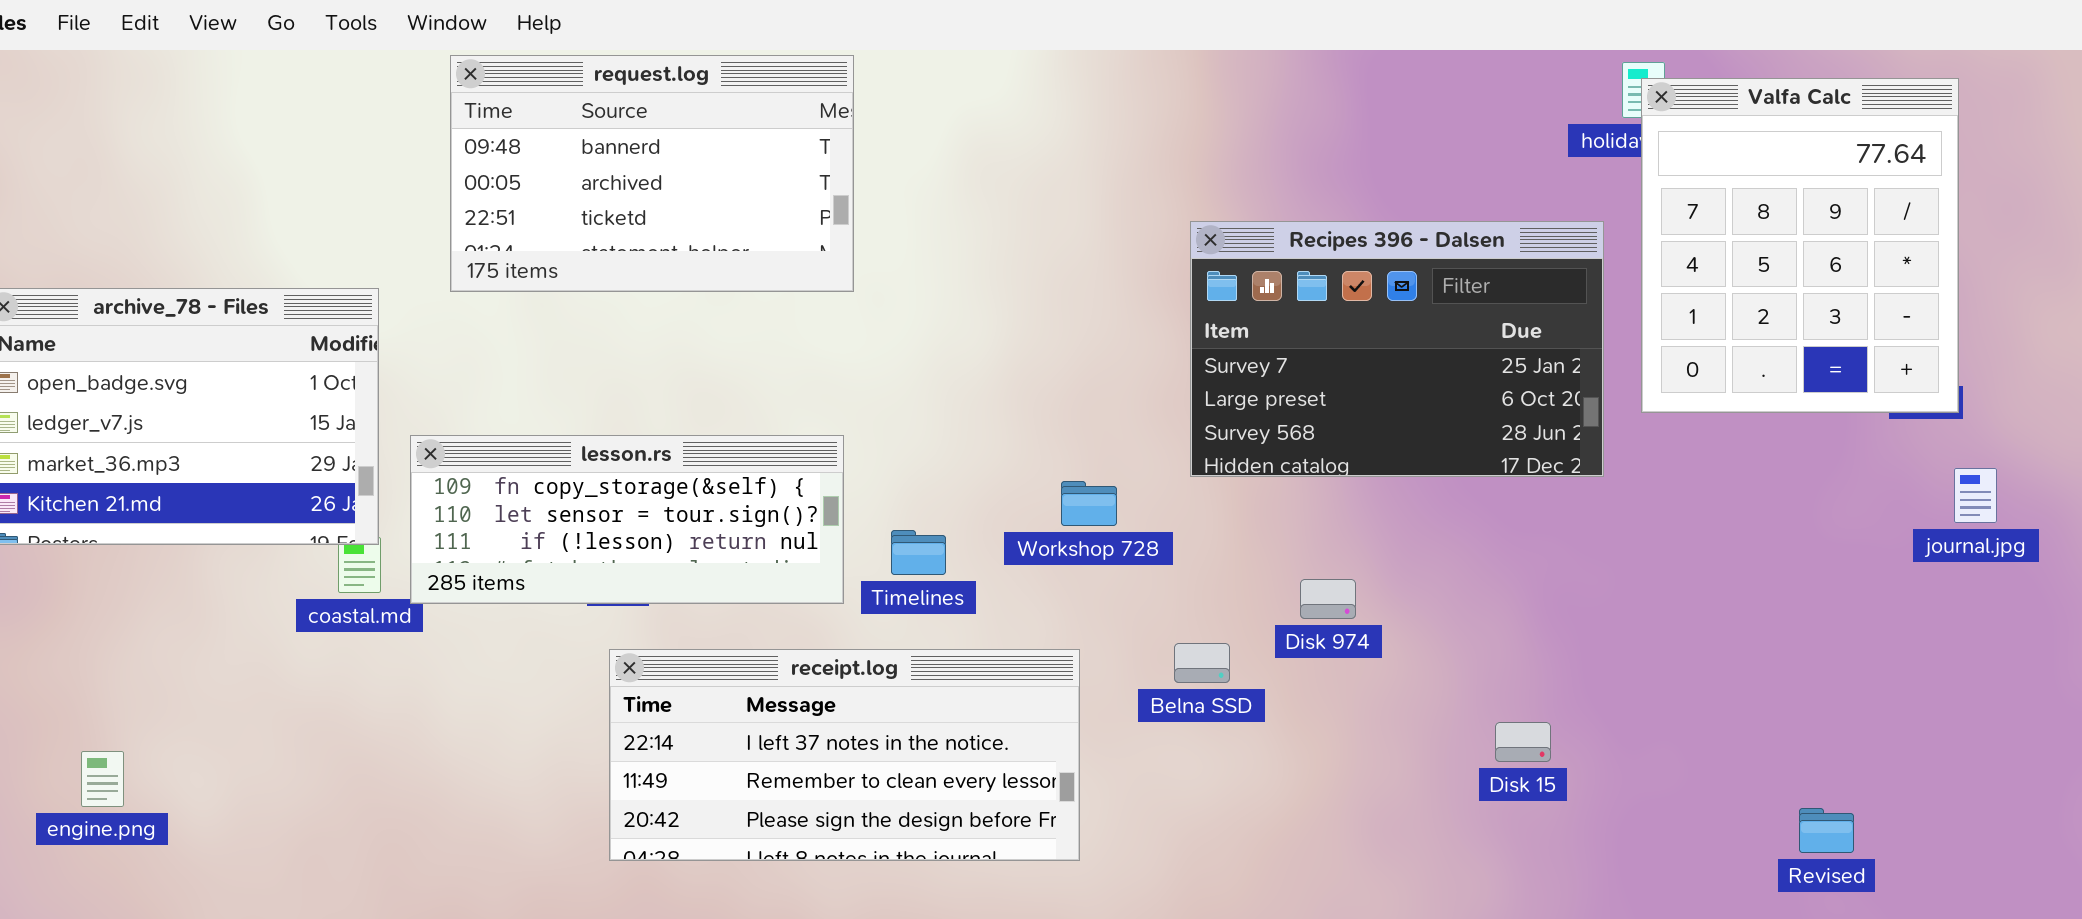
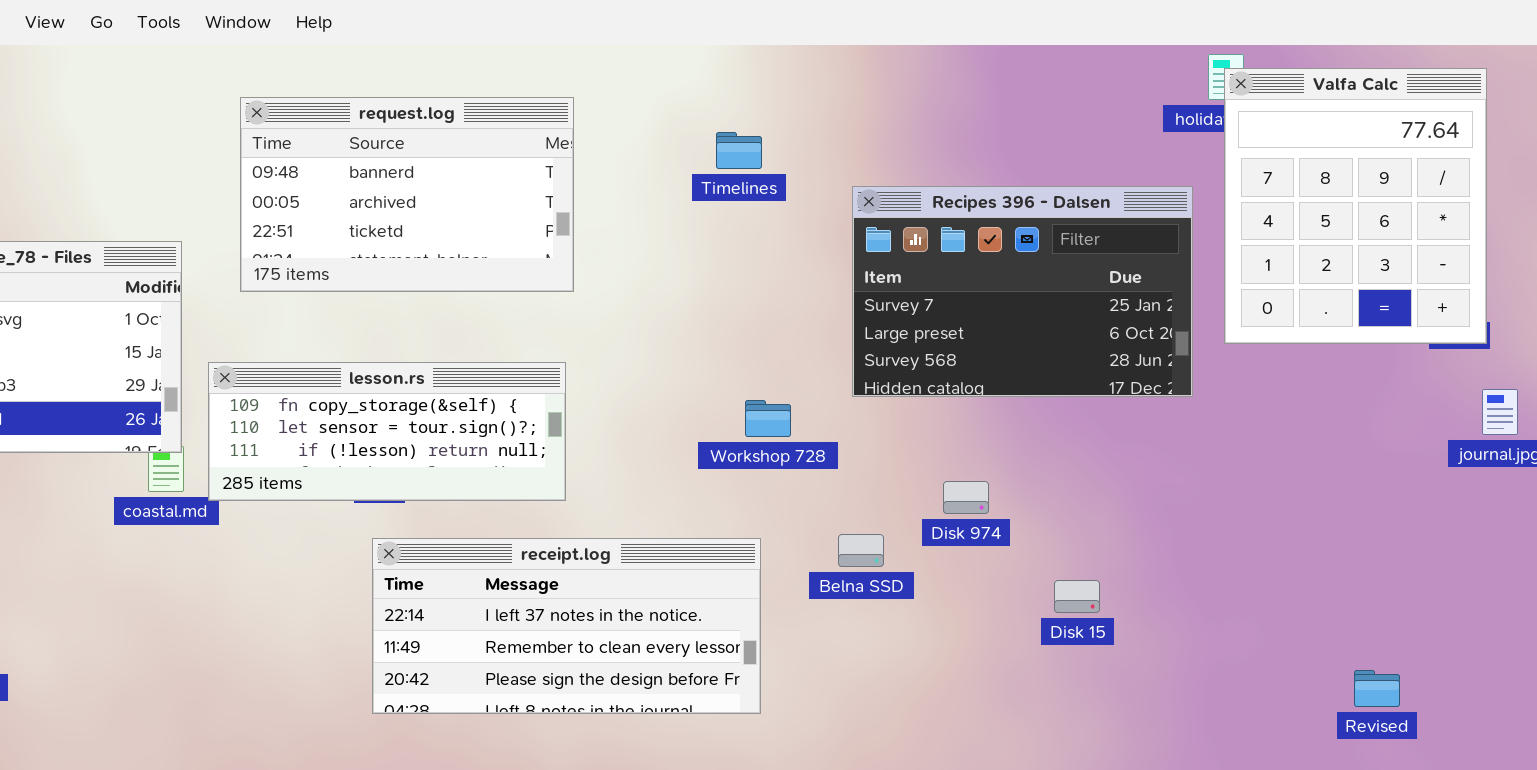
request.log: [450,55,854,292] -> [240,97,574,292], moved
Timelines: [891,530,946,575] -> [716,132,762,169], moved
Disk 15: [1495,722,1551,762] -> [1054,580,1100,613], moved

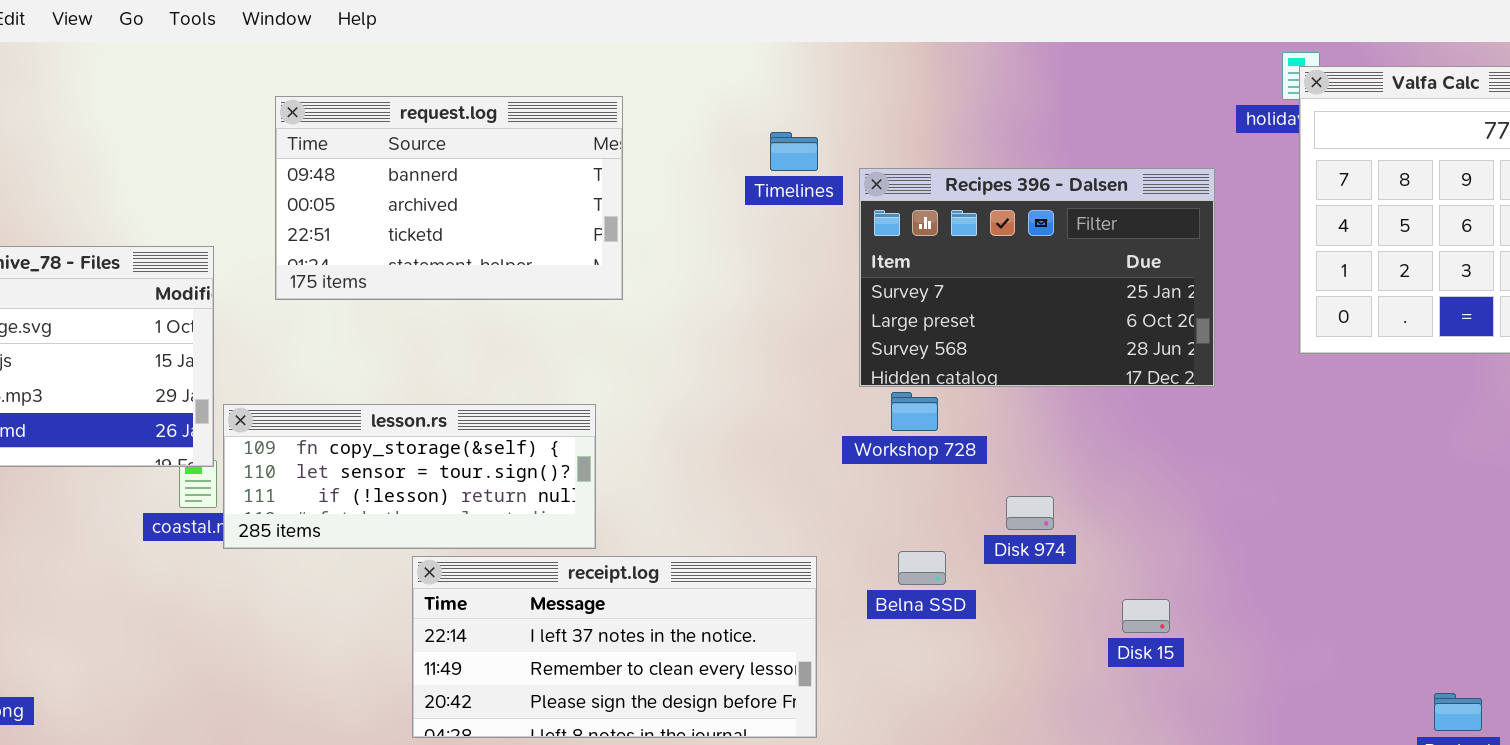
Recipes 396 - Dalsen: [852,186,1193,397] -> [859,168,1215,387], moved
lesson.rs: [208,362,566,501] -> [223,404,596,549], moved
Workshop 728: [745,400,791,437] -> [891,392,938,431], moved

